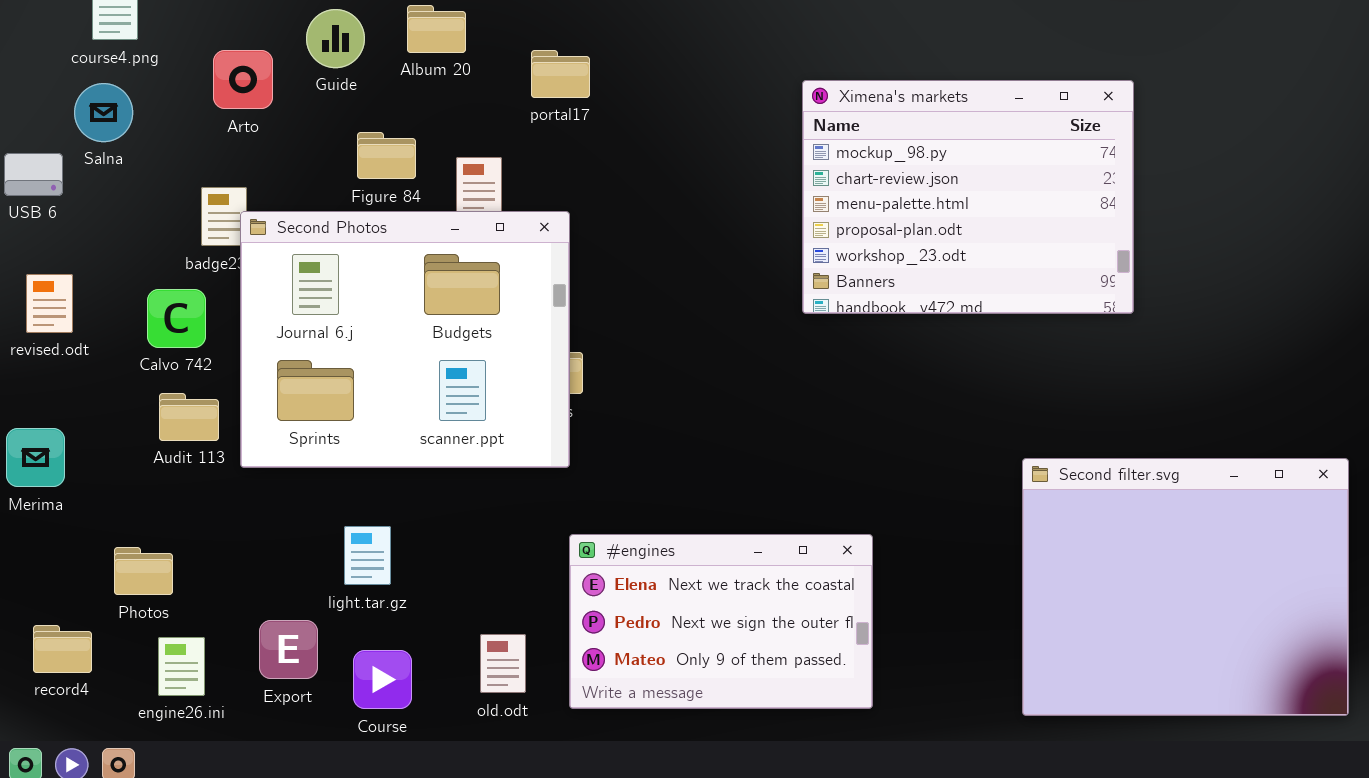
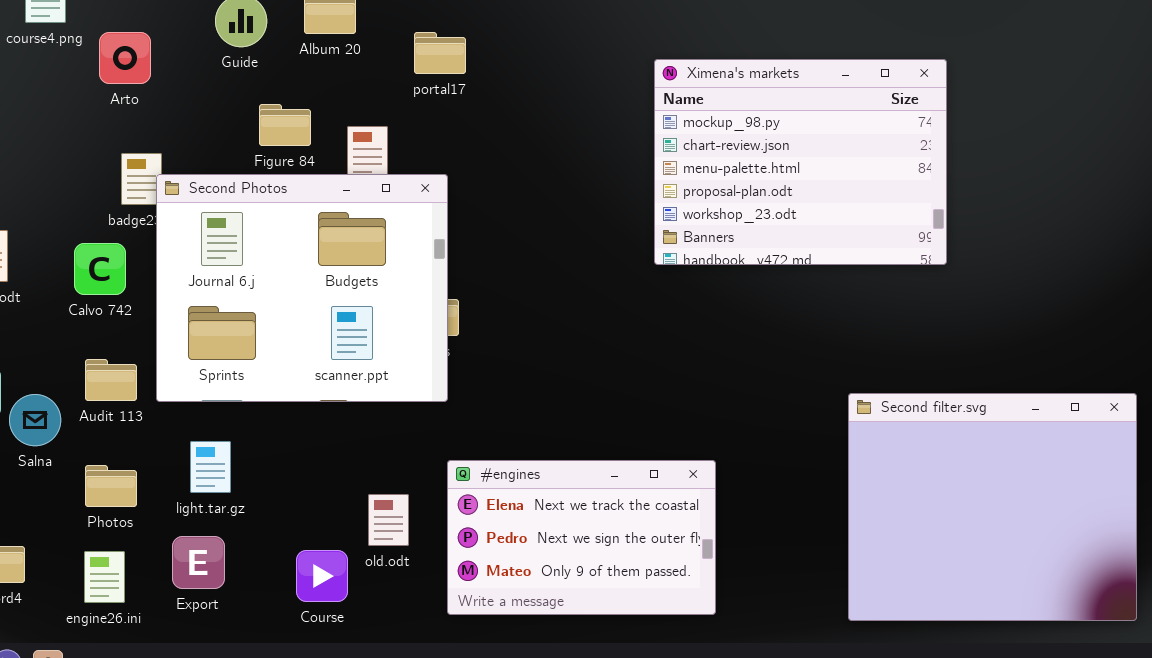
Arto: [213,50,273,109] -> [99,32,151,84], moved
Salna: [74,83,133,142] -> [9,394,61,446], moved
Audit 113: [159,393,219,441] -> [85,359,137,401], moved
light.tar.gz: [344,526,391,585] -> [190,441,231,493], moved
Photos: [114,547,173,595] -> [85,465,137,507], moved
old.odt: [480,634,526,693] -> [368,494,409,546], moved
Course: [353,650,412,709] -> [296,550,348,602], moved

